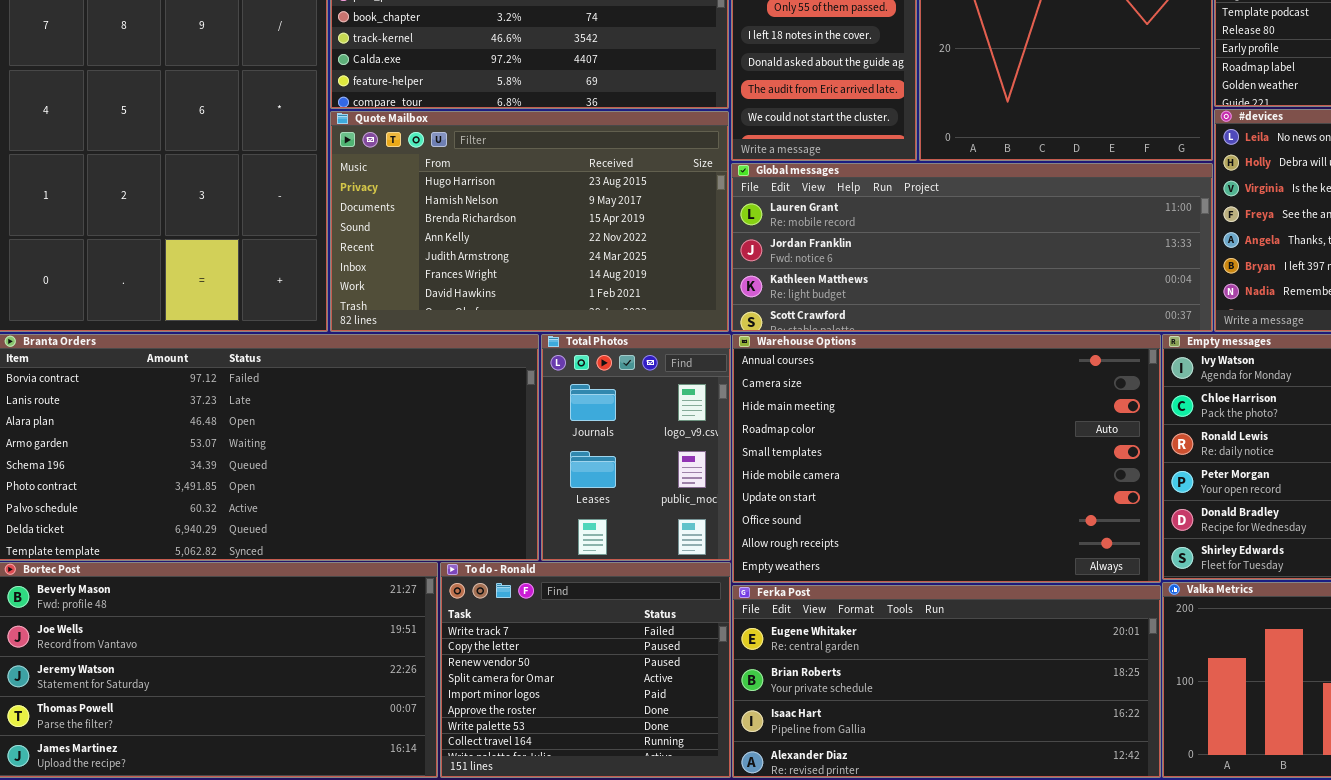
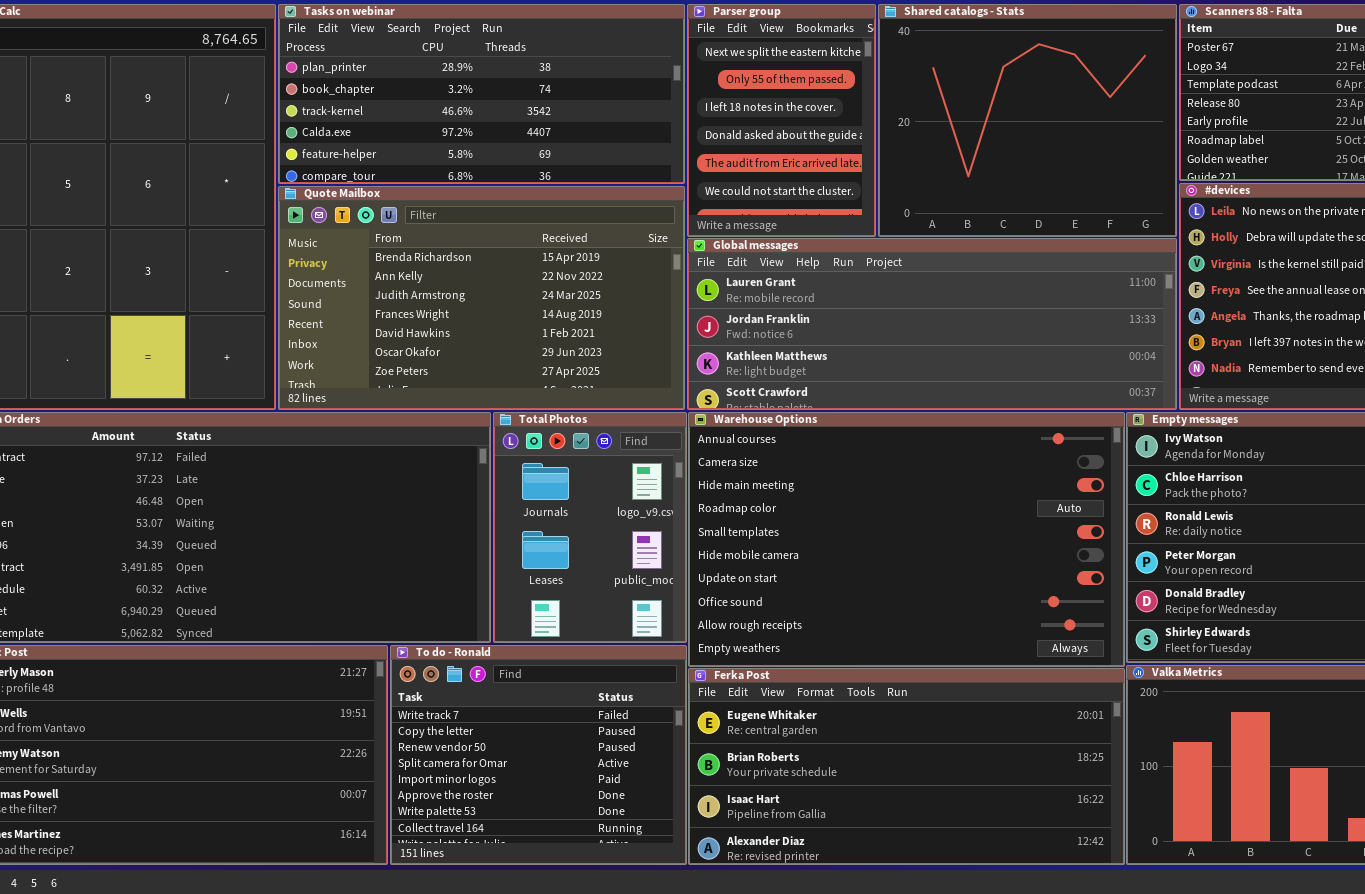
Quote Mailbox: [330,111,729,332] -> [278,186,685,410], scrolled down 2 rows

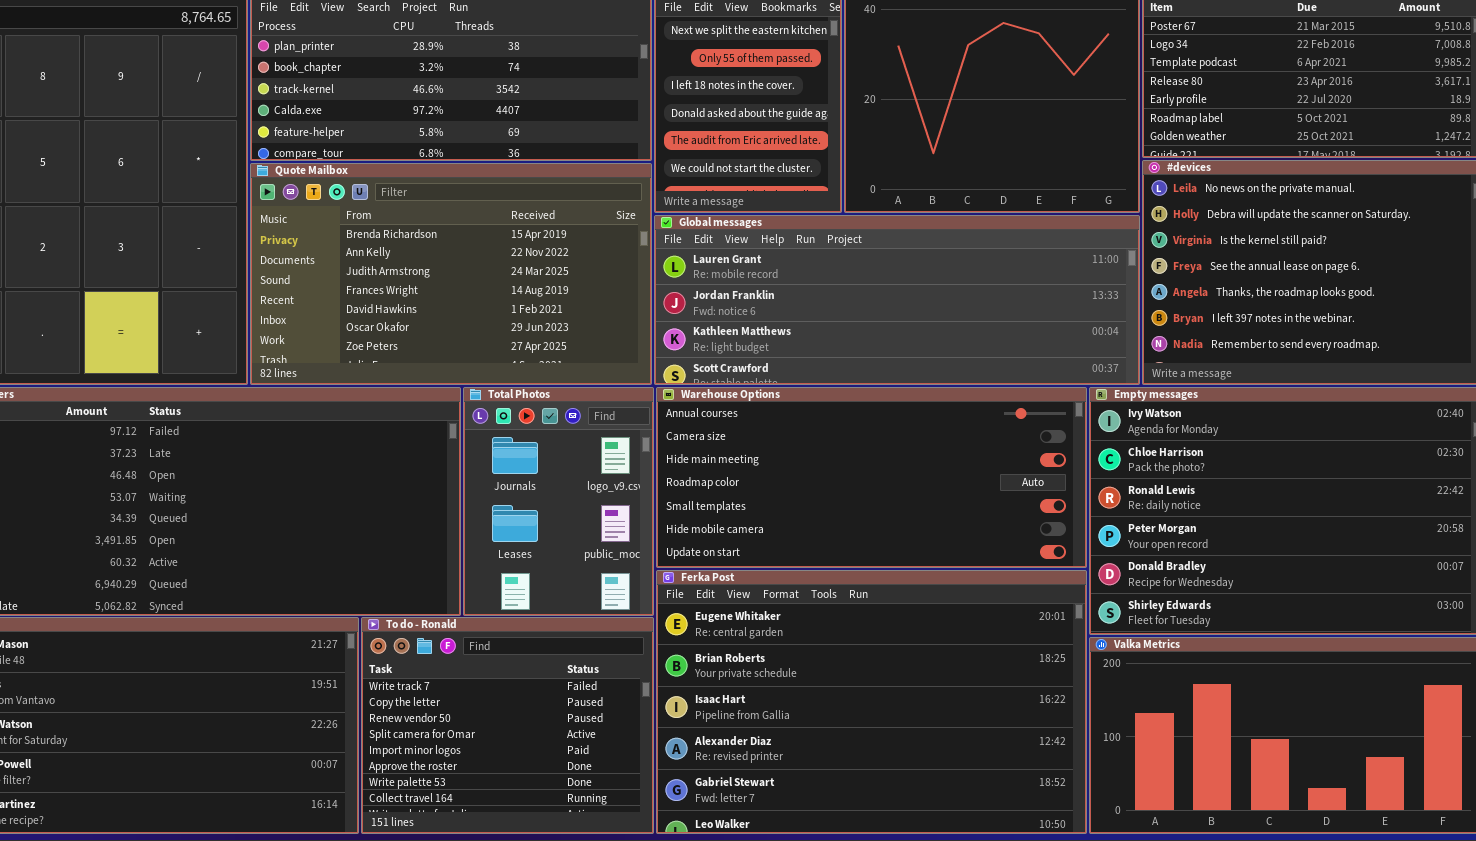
Warehouse Options: [688,412,1125,667] -> [656,387,1087,568], resized
Ferka Post: [688,668,1125,865] -> [656,570,1087,834], resized

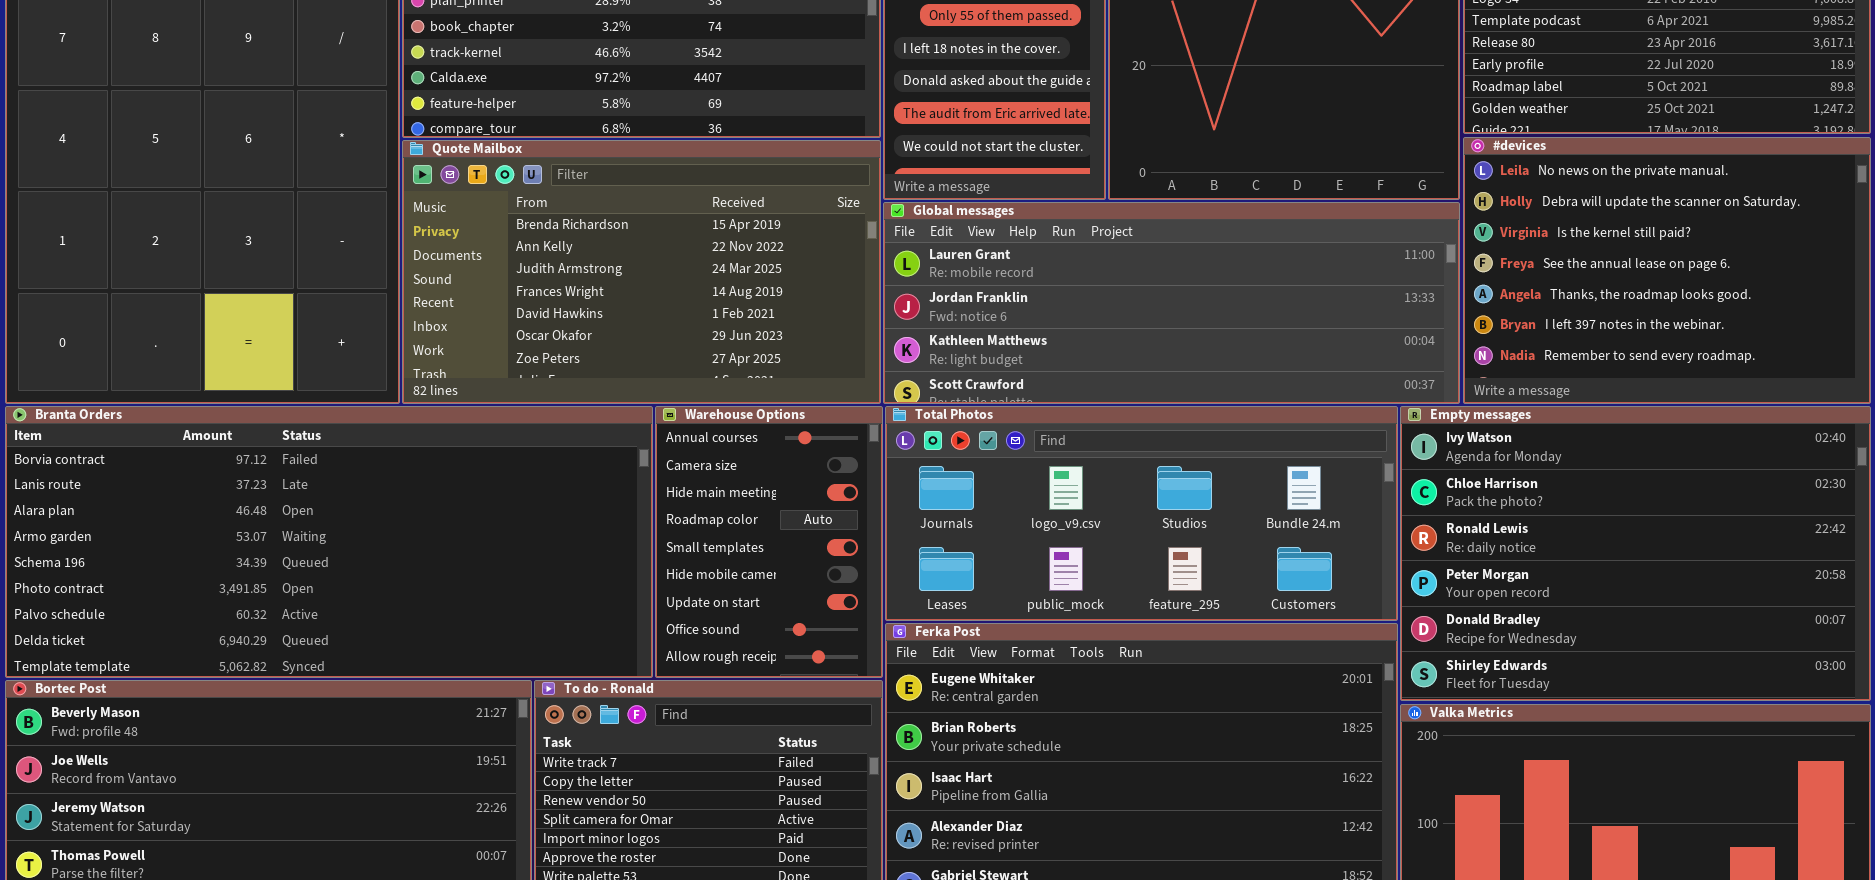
Total Photos: [463,387,654,616] -> [885,406,1398,621], moved, resized
Warehouse Options: [656,387,1087,568] -> [655,406,883,678], moved, resized

